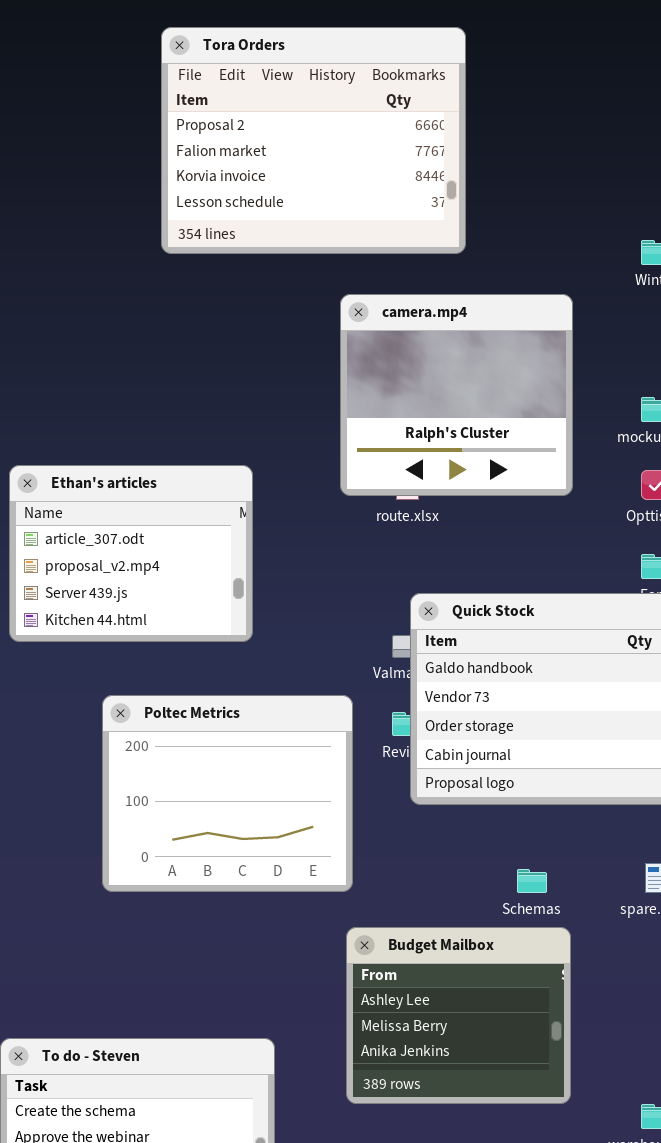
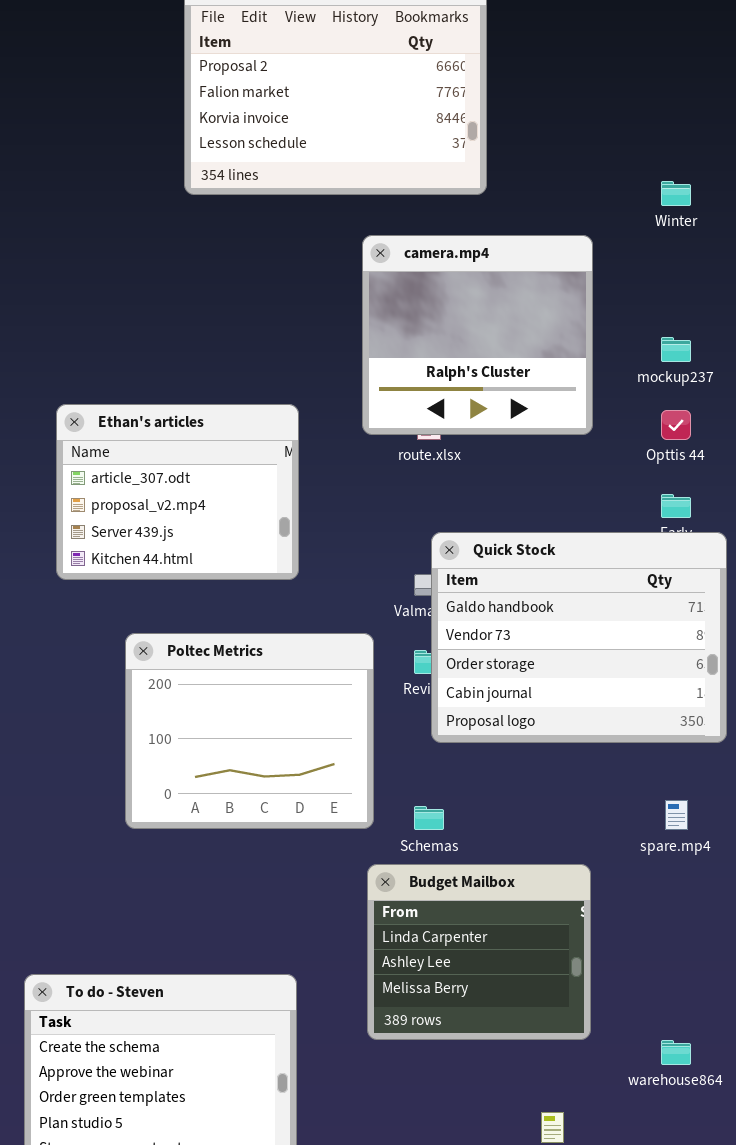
Ethan's articles: [9,465,253,642] -> [56,404,299,580], moved
Schemas: [517,869,547,893] -> [414,806,444,830], moved
Budget Mailbox: [346,927,571,1104] -> [367,864,591,1040], scrolled up 1 row

